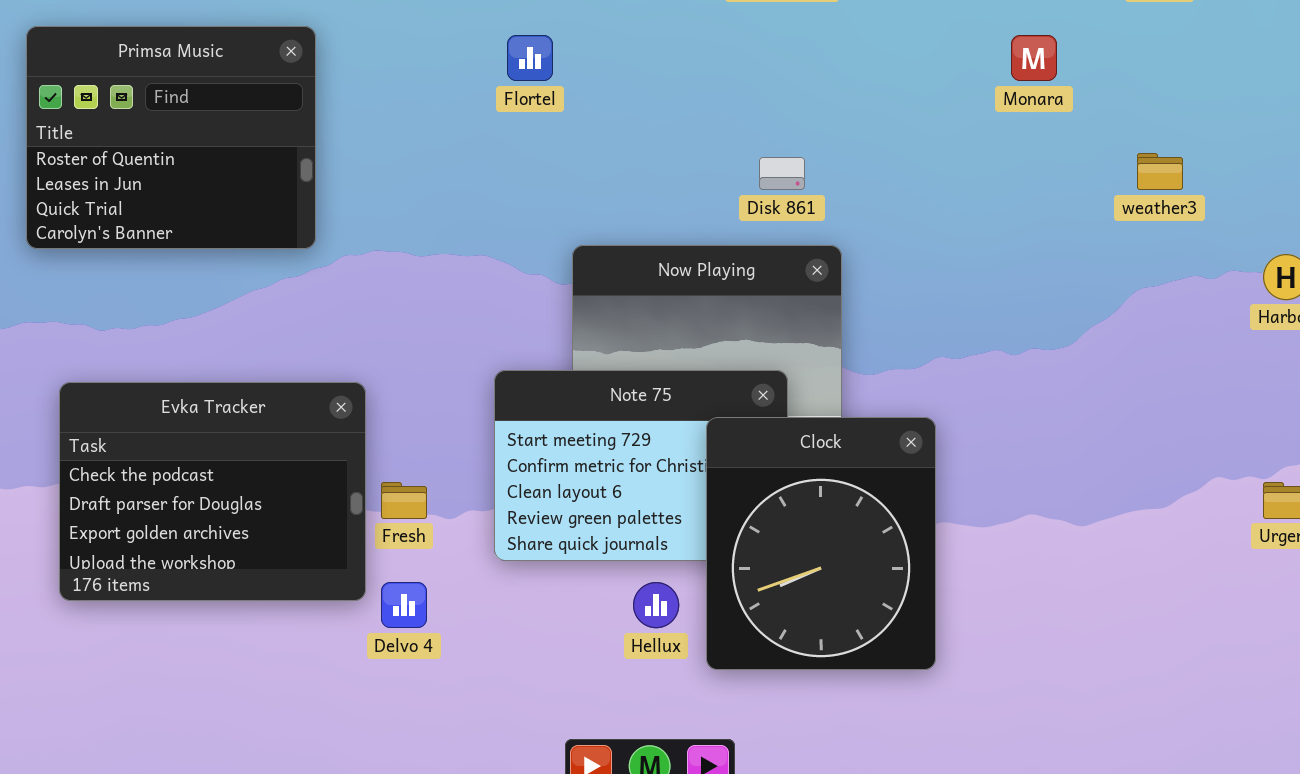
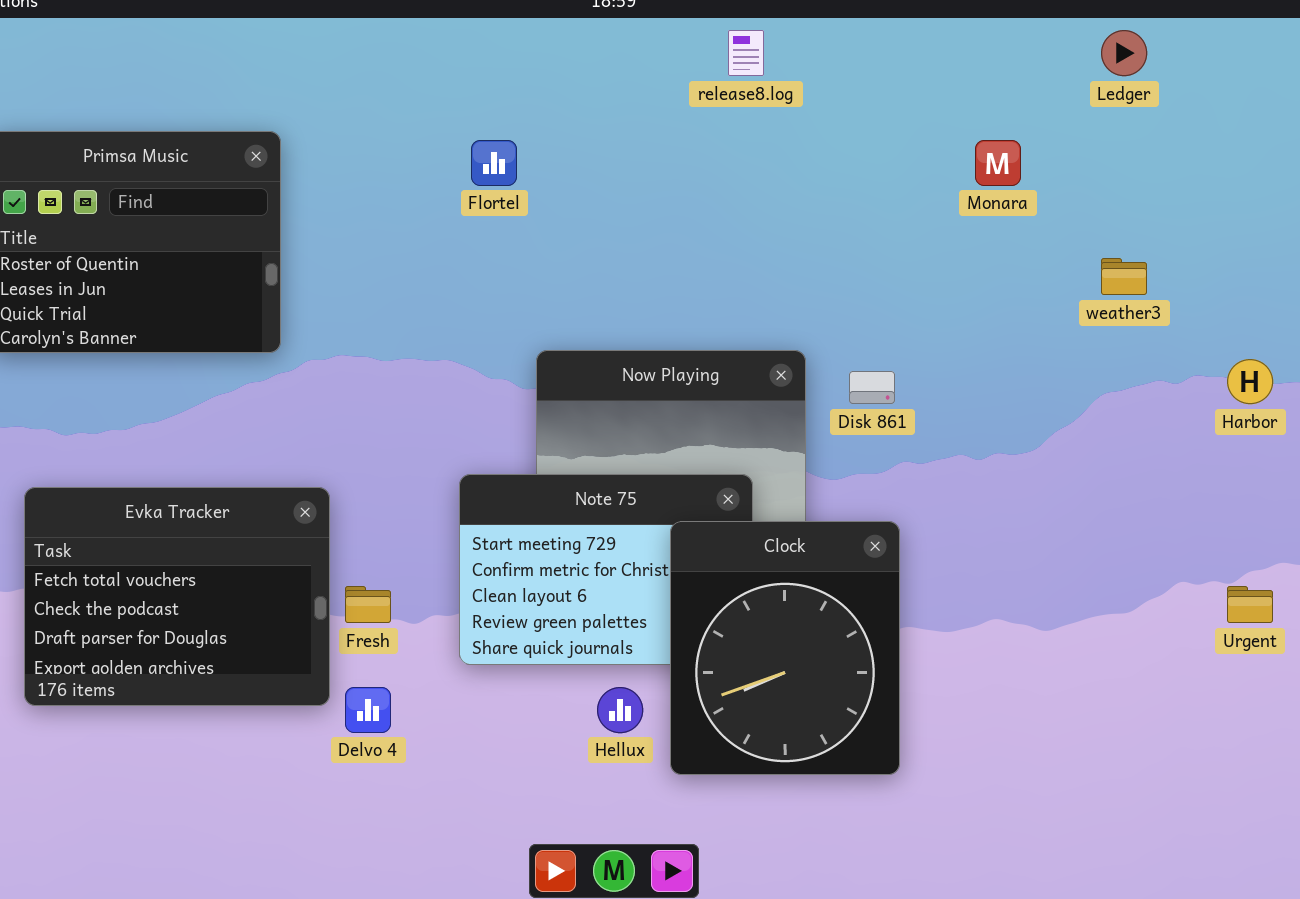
Disk 861: [759,157,805,190] -> [849,371,895,404], moved
Evka Tracker: [59,382,366,601] -> [24,487,330,706], scrolled up 1 row

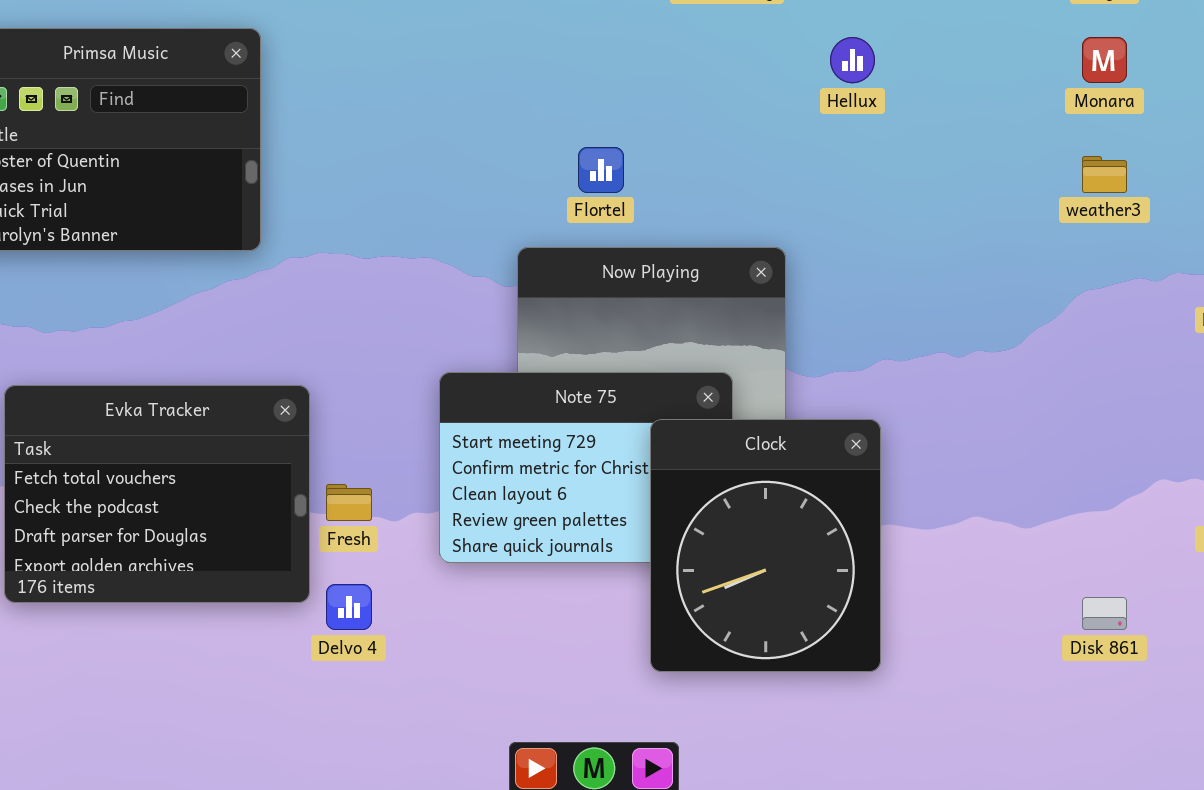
Flortel: [471,140,517,186] -> [578,147,624,193], moved
Monara: [975,140,1021,186] -> [1082,37,1127,83], moved
Disk 861: [849,371,895,404] -> [1082,597,1127,630], moved
Hellux: [597,687,643,733] -> [830,37,875,83], moved

